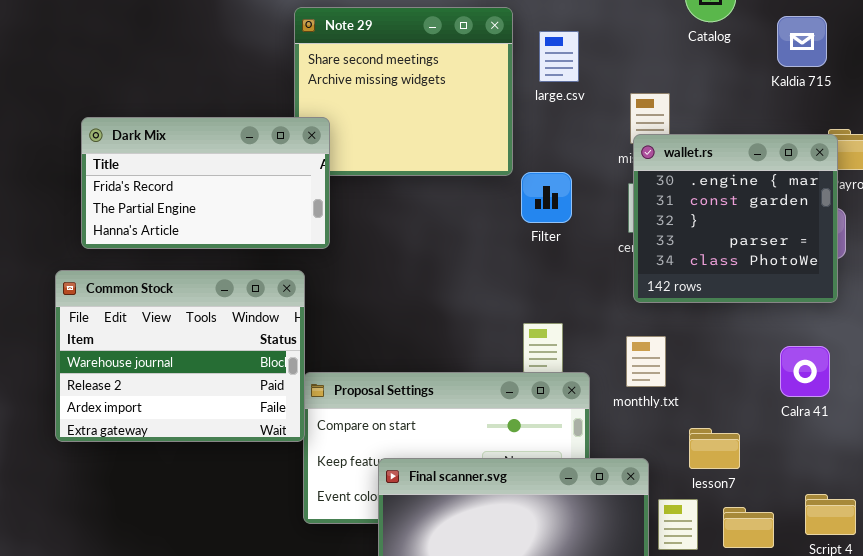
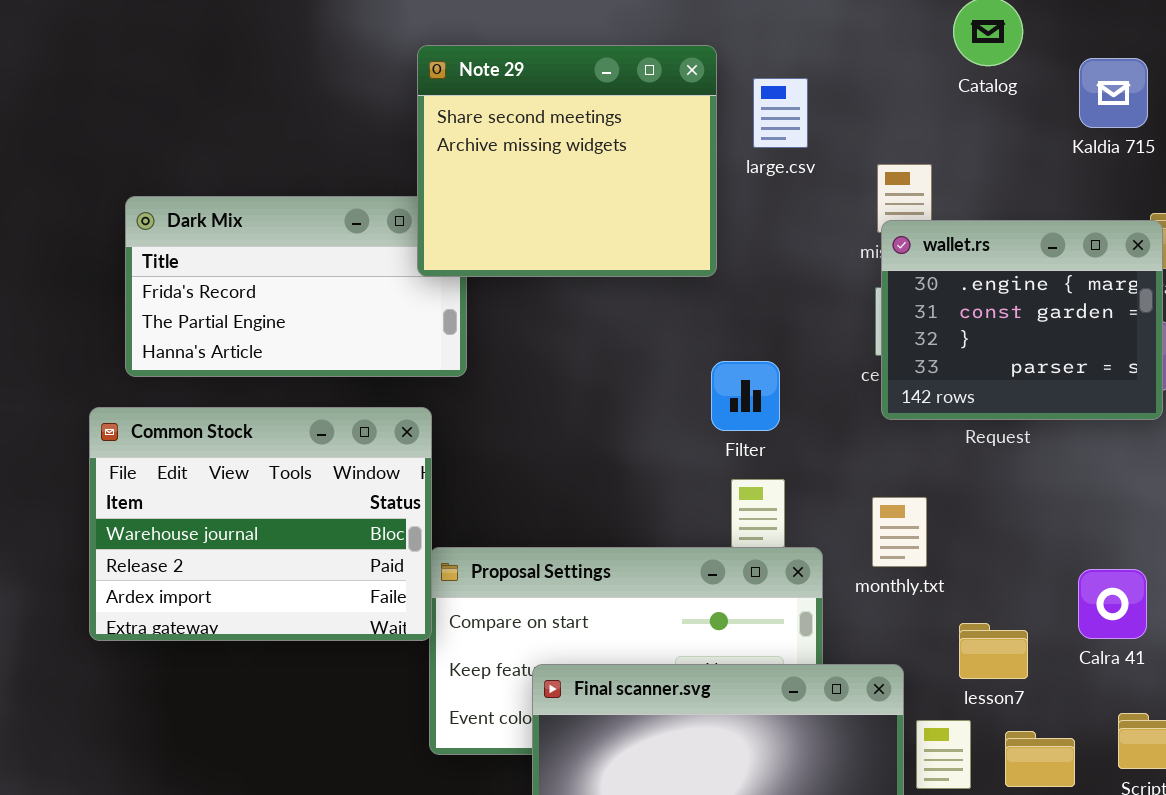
Note 29: [294,7,513,176] -> [417,45,717,277], raised
wallet.rs: [633,134,838,303] -> [881,220,1163,420], resized
Filter: [521,172,572,223] -> [711,361,780,431], moved
Calra 41: [780,346,830,397] -> [1078,569,1147,639], moved

